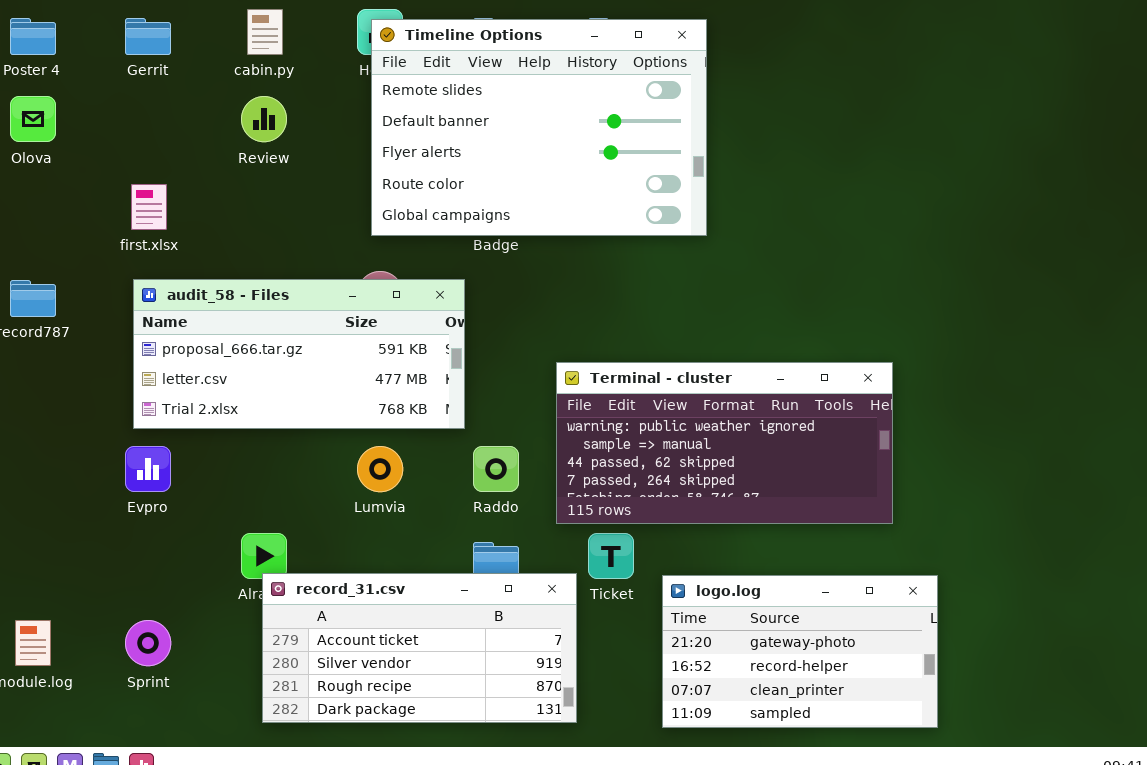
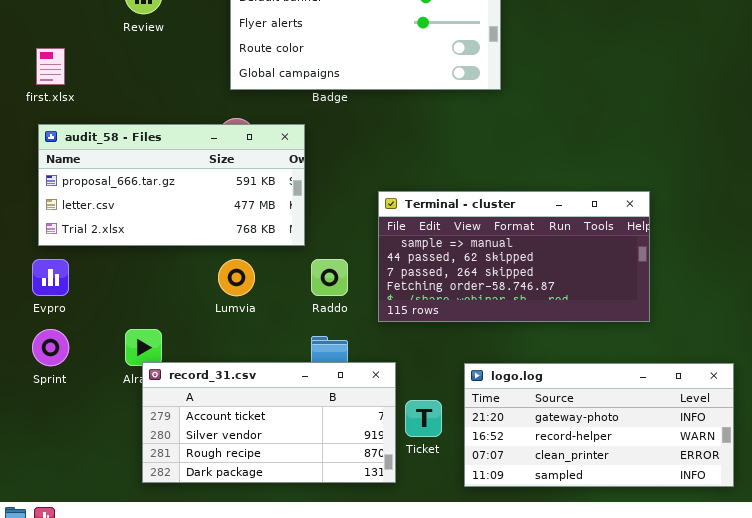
Terminal - cluster: [556,362,893,524] -> [378,191,650,322], scrolled down 1 row
Ticket: [588,533,634,579] -> [405,400,442,437], moved
logo.log: [662,575,938,728] -> [464,363,734,487], resized
Sprint: [125,620,171,666] -> [32,329,69,366], moved

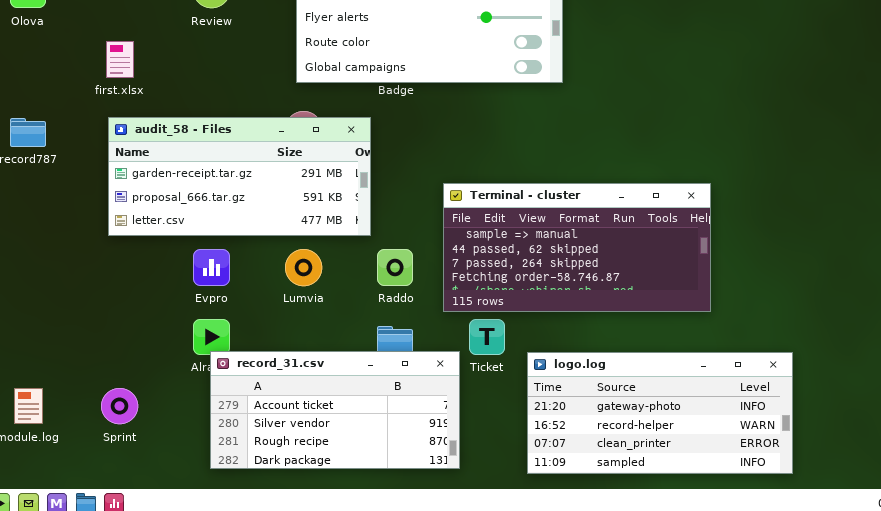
audit_58 - Files: [38,124,305,246] -> [108,117,371,236], scrolled up 1 row
Evpro: [32,259,69,296] -> [193,249,230,286], moved
Sprint: [32,329,69,366] -> [101,388,138,424], moved
Ticket: [405,400,442,437] -> [469,319,505,355], moved

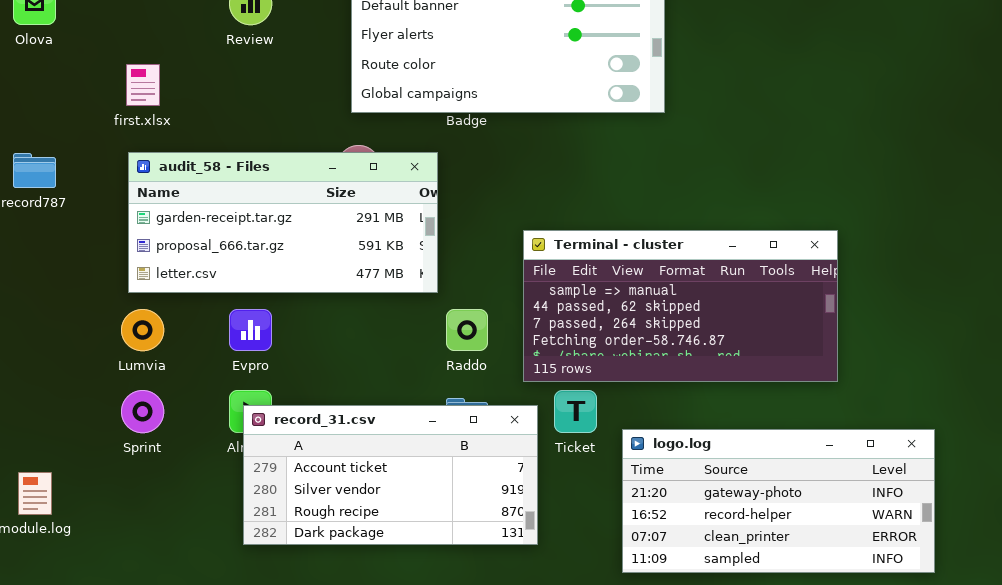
Lumvia: [285,249,322,286] -> [121,309,164,351], moved
record_31.csv: [210,351,460,469] -> [243,405,538,545], moved
Sprint: [101,388,138,424] -> [121,390,164,433], moved

